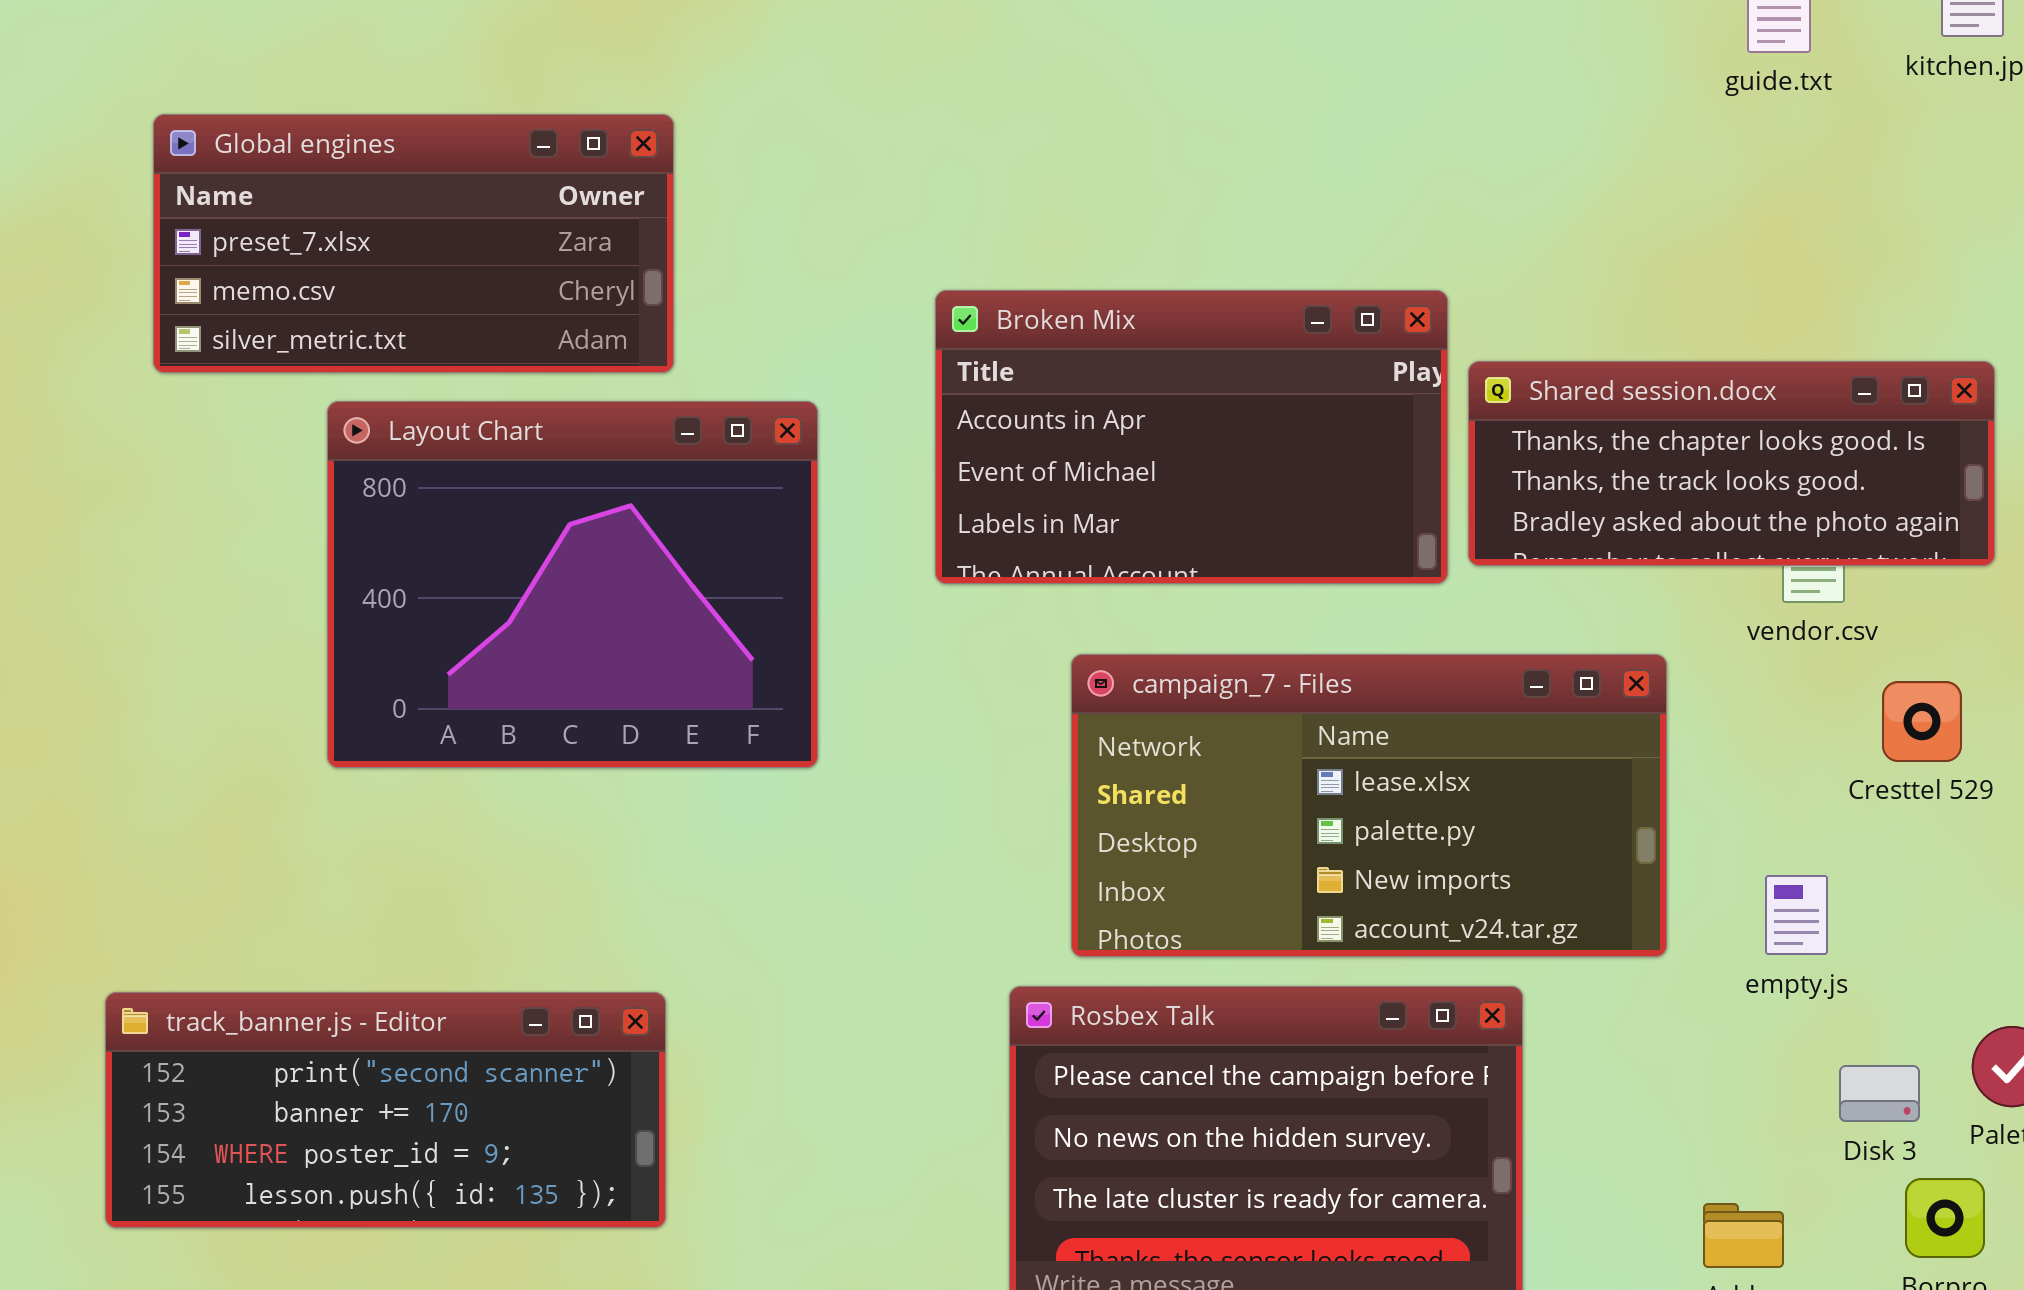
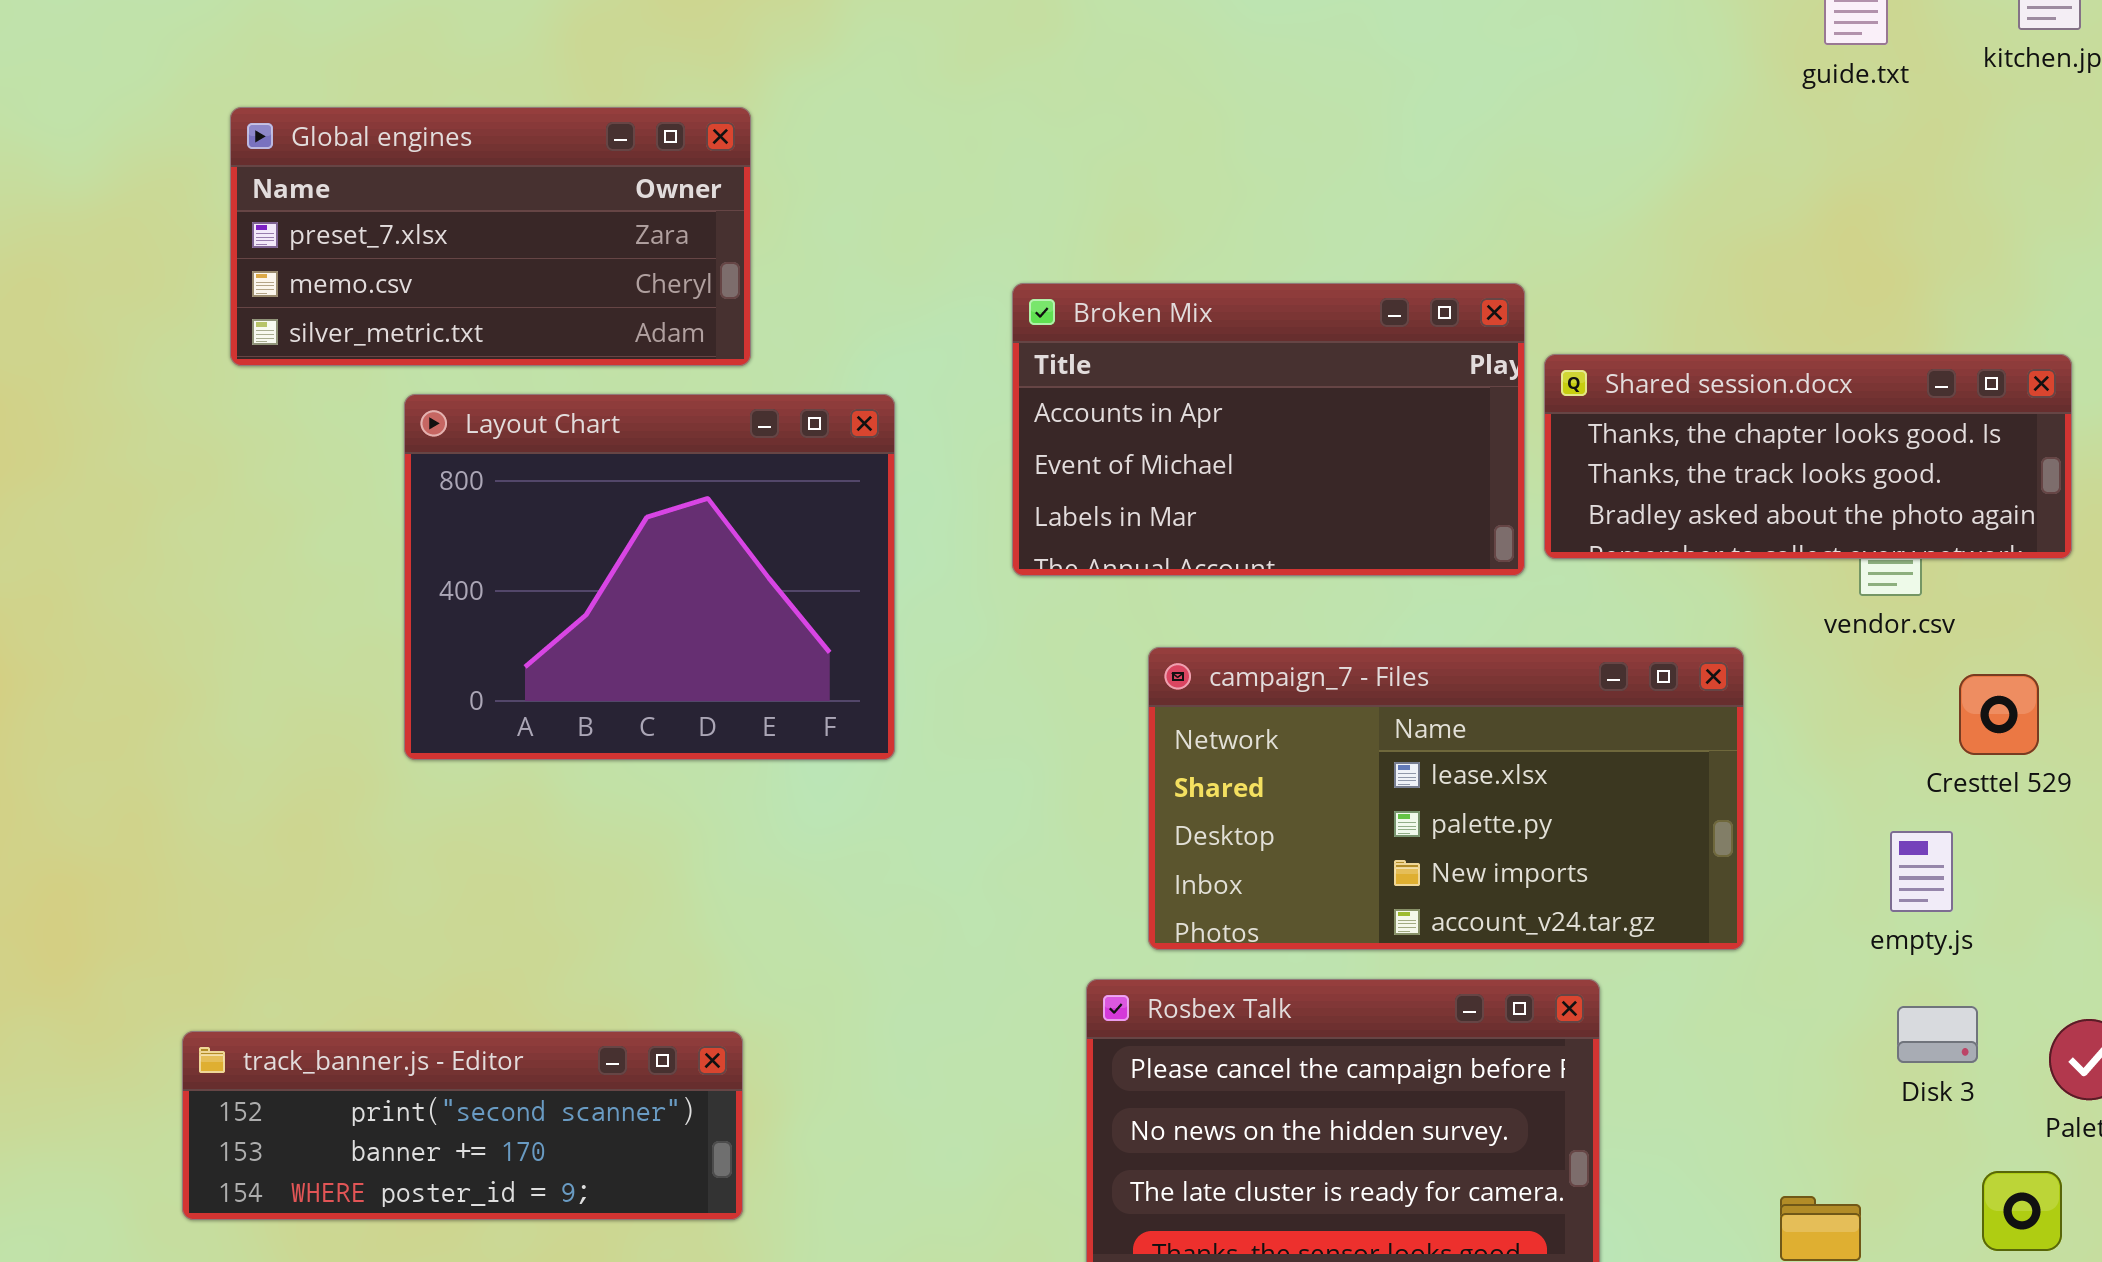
empty.js: [1765,875,1828,955] -> [1890,831,1953,912], moved
track_banner.js - Editor: [105,992,666,1228] -> [182,1031,743,1220], resized
Disk 3: [1839,1065,1920,1122] -> [1897,1006,1978,1063], moved

